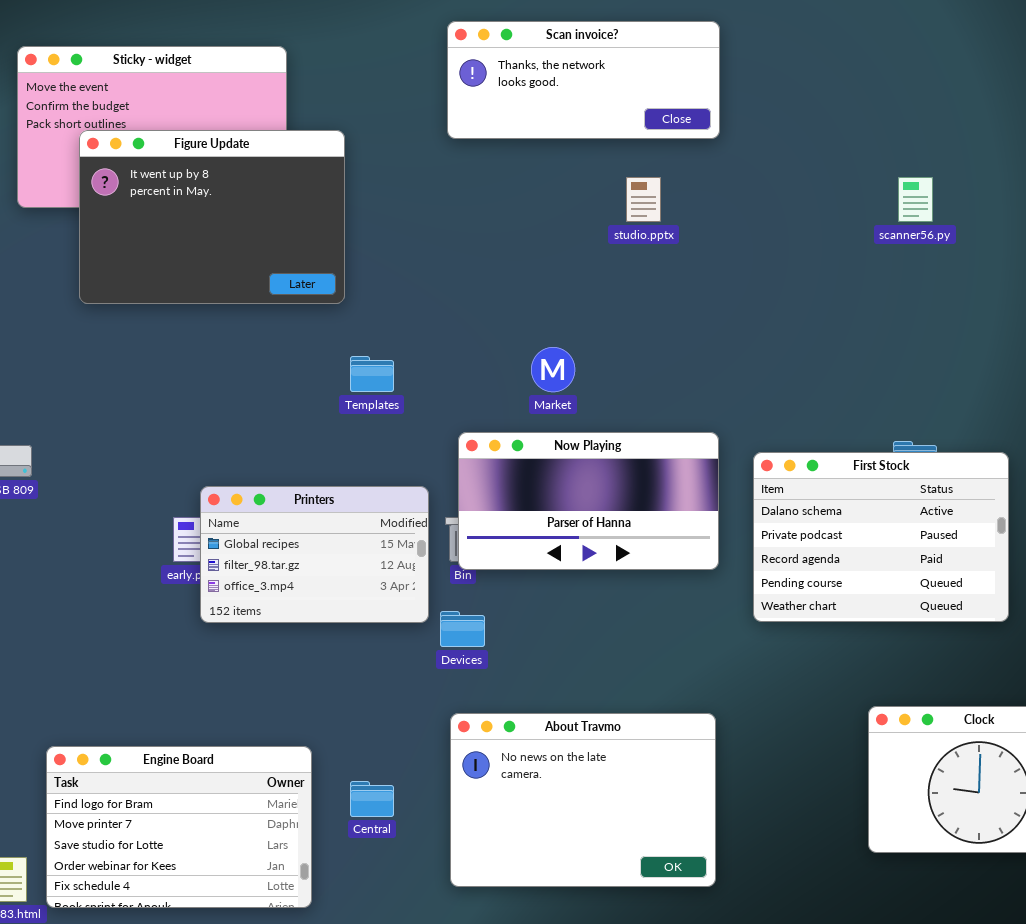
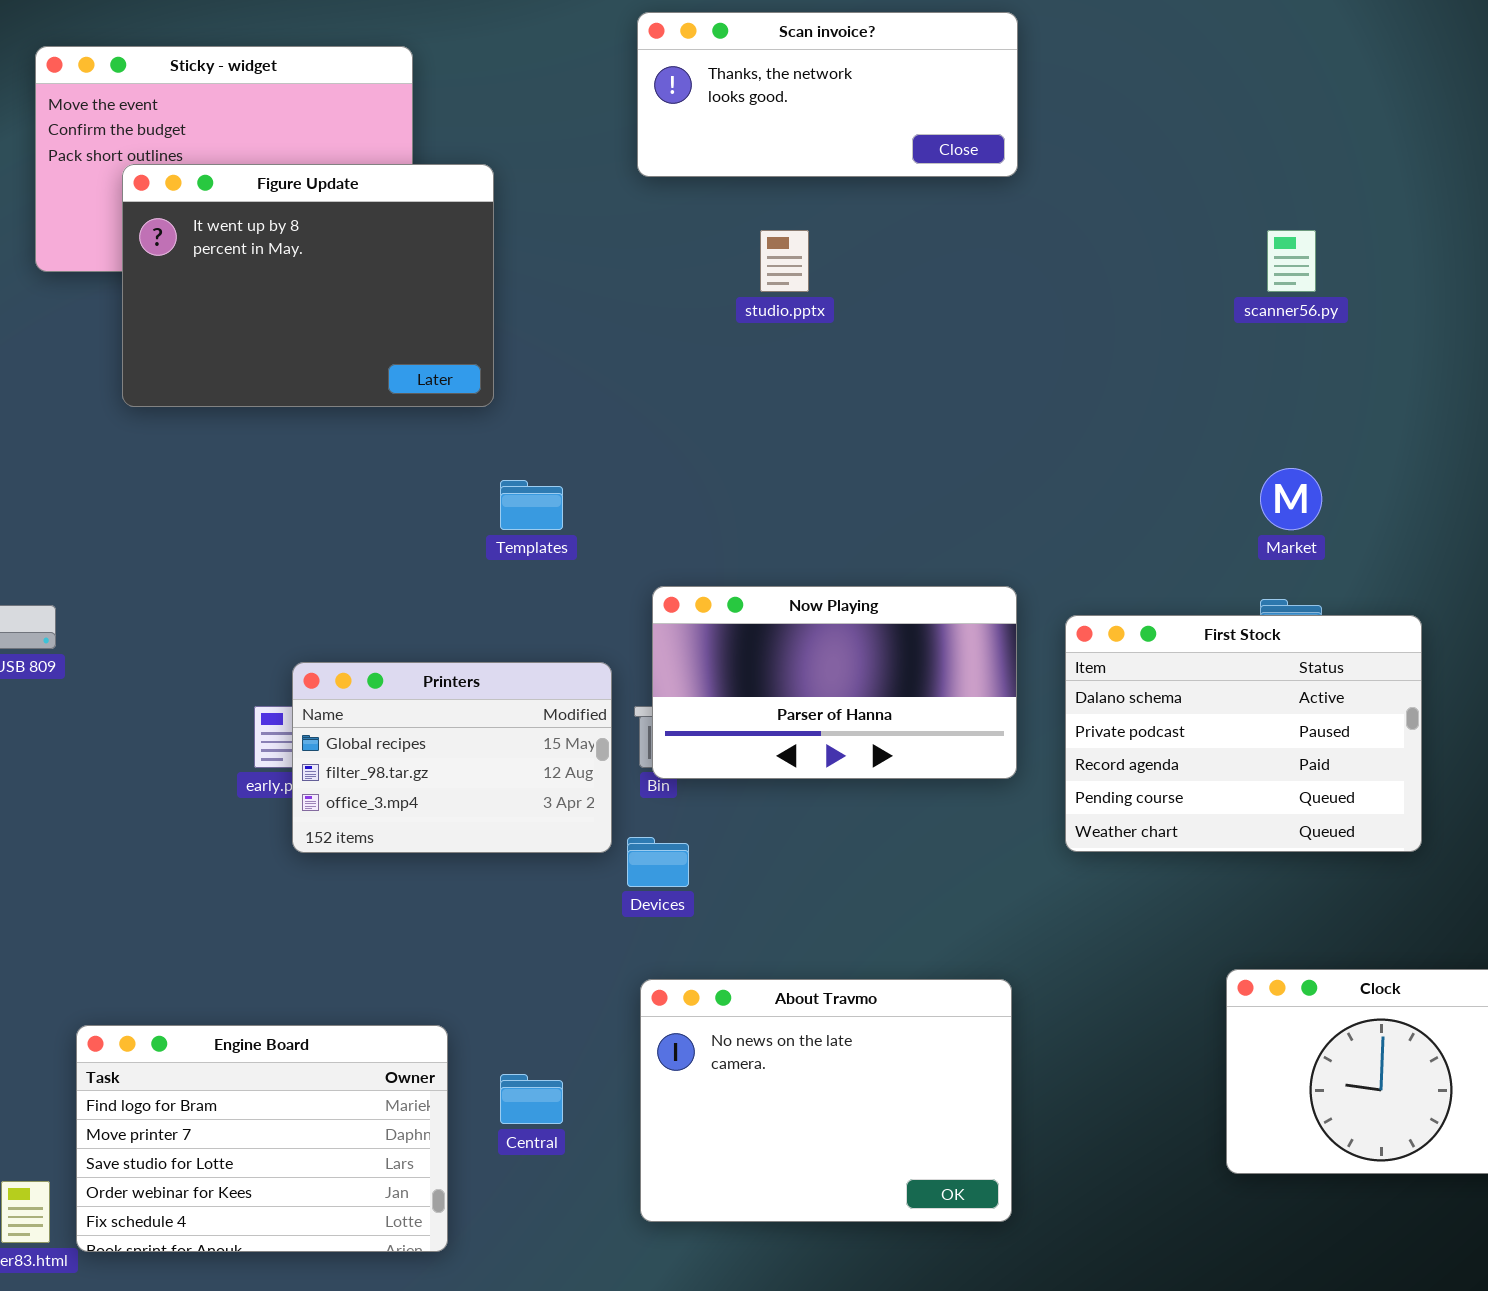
studio.pptx: [626,177,661,222] -> [760,230,809,292], moved
Market: [531,347,575,392] -> [1260,468,1322,530], moved

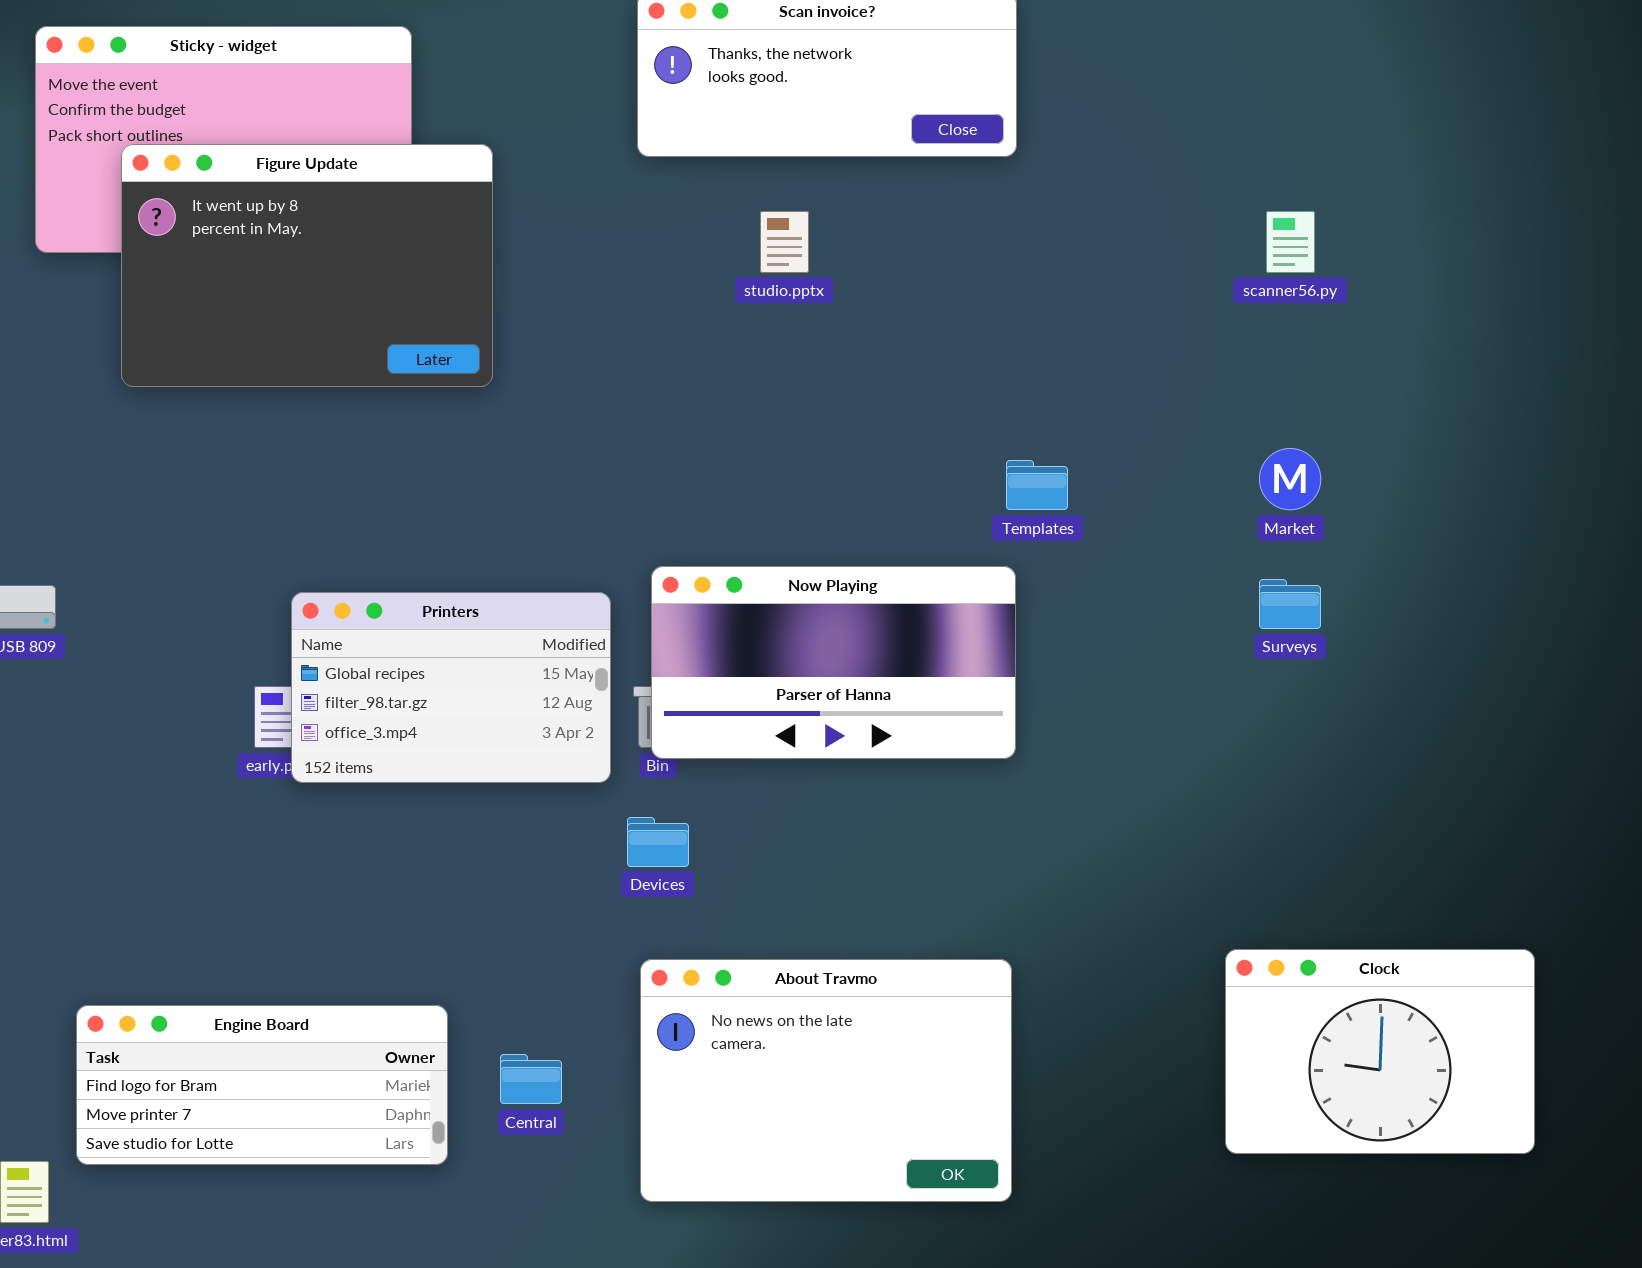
Templates: [500,480,563,530] -> [1006,460,1068,510], moved
First Stock: [1065,615,1422,852] -> none, closed
Printers: [292,662,612,853] -> [291,592,611,783], moved
Engine Board: [76,1025,448,1252] -> [76,1005,448,1165], resized

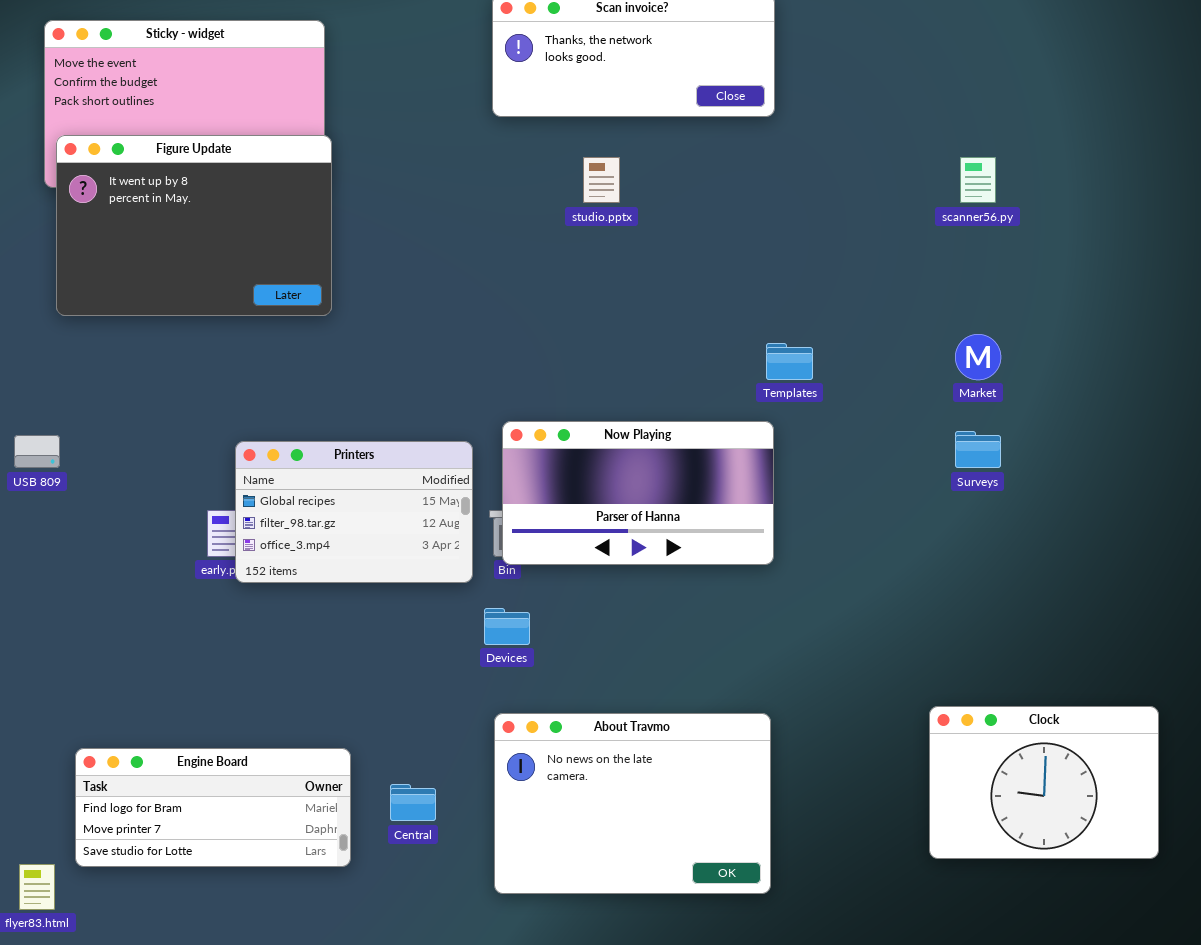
Figure Update: [121,144,493,387] -> [56,135,332,316], moved

